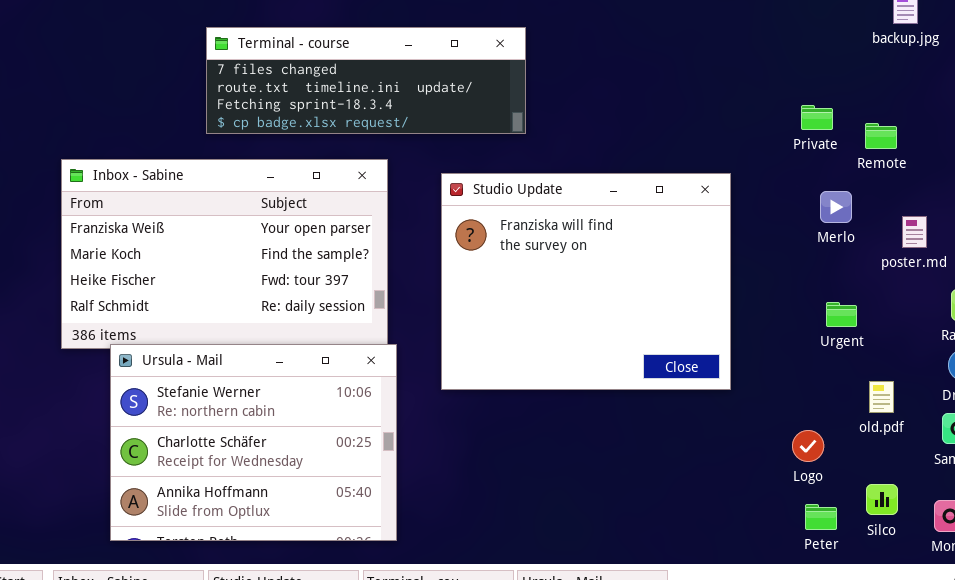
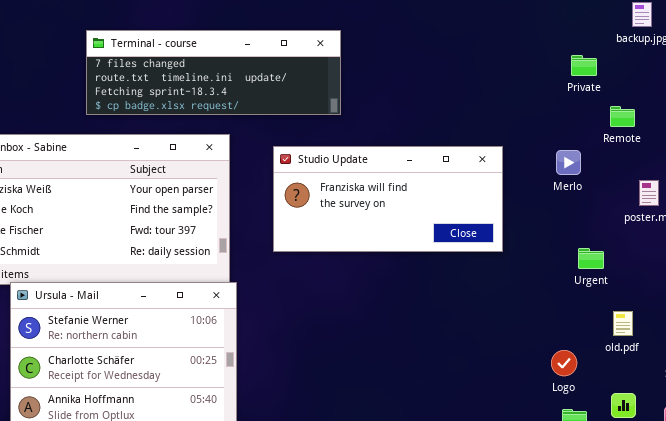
Private: [801,105,833,130] -> [571,55,597,76], moved
Studio Update: [441,173,731,390] -> [273,146,503,252], resized
Merlo: [820,191,852,223] -> [556,150,581,175], moved

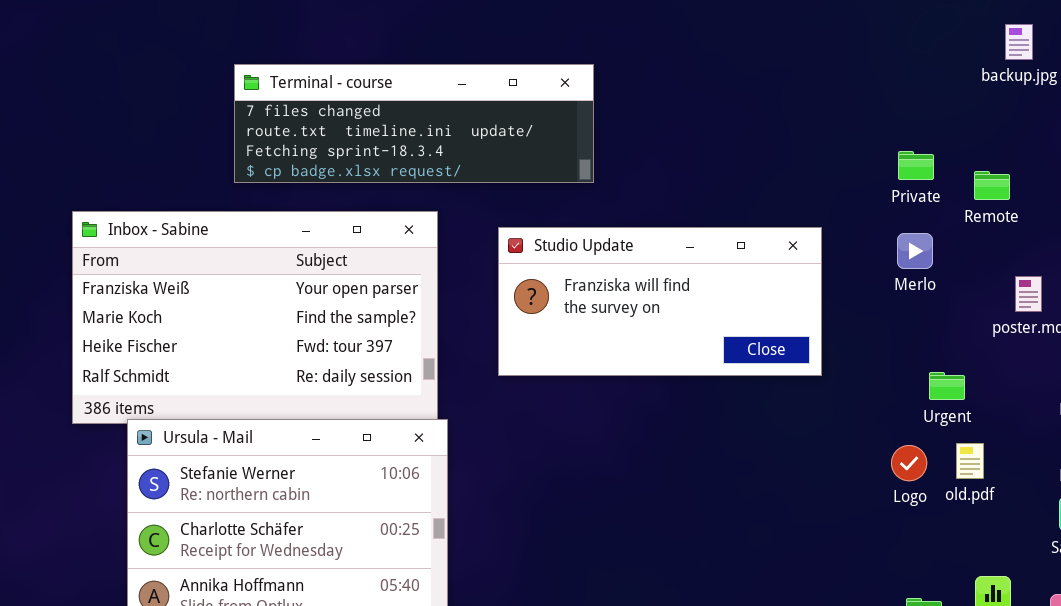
Private: [571,55,597,76] -> [898,151,934,180], moved
old.pdf: [613,311,633,336] -> [956,443,984,479], moved
Logo: [551,350,577,376] -> [891,445,927,481], moved

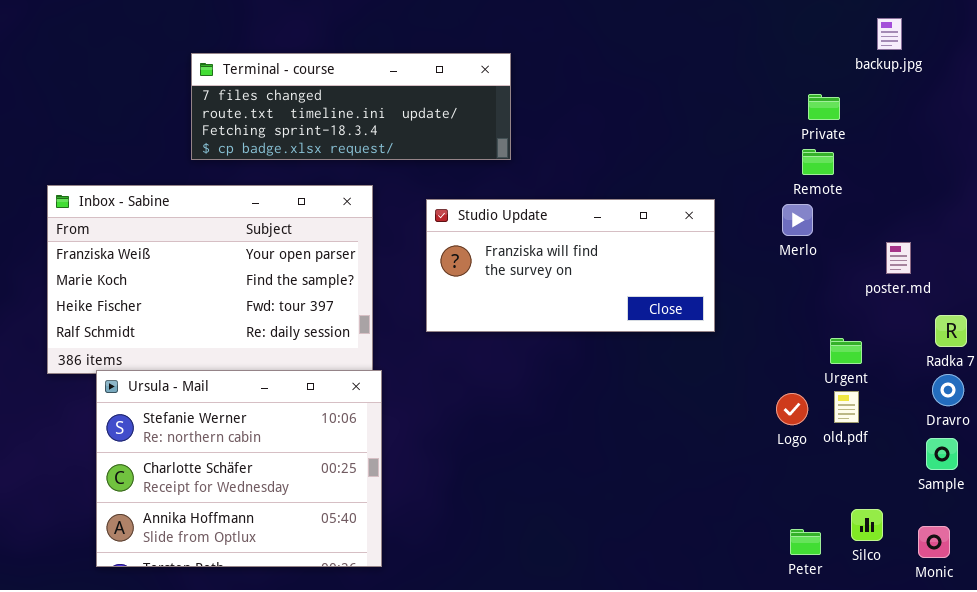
Private: [898,151,934,180] -> [808,94,840,120], moved
Remote: [974,171,1010,200] -> [802,149,834,175], moved
Urgent: [929,372,965,400] -> [830,338,862,364], moved

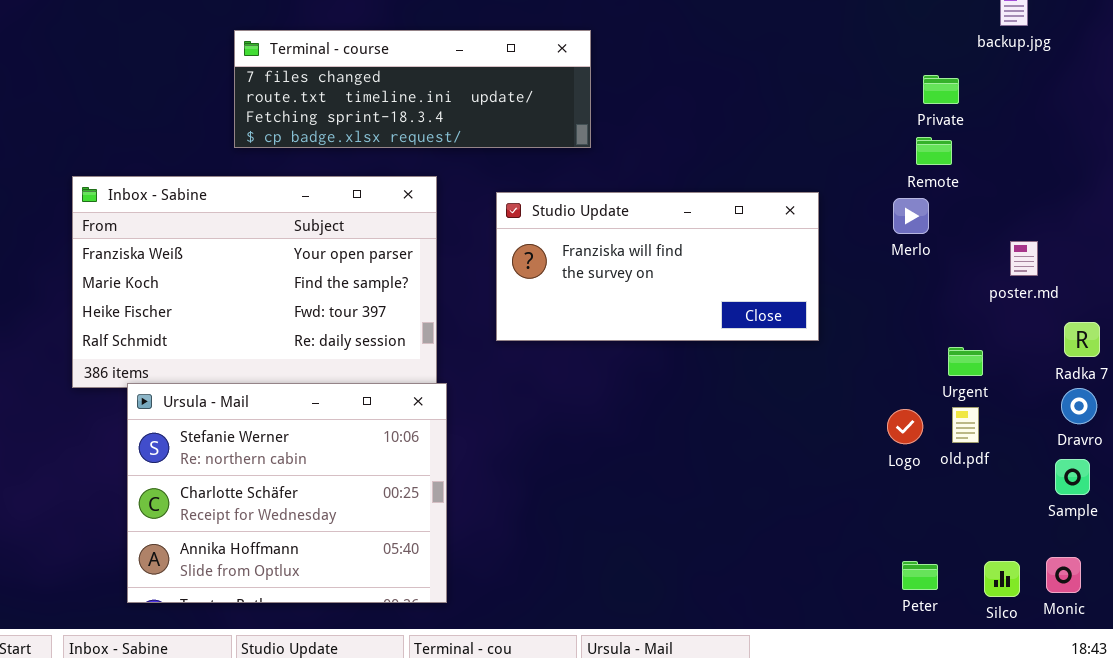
Silco: [851,509,883,541] -> [984,561,1020,597], moved

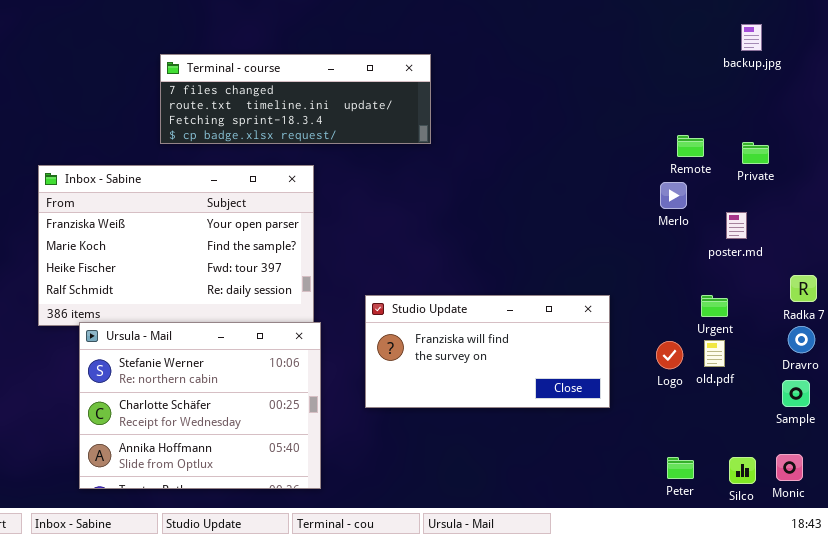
Private: [923,75,959,104] -> [742,142,769,164], moved
Studio Update: [496,192,819,341] -> [365,295,610,408], moved
poster.md: [1010,241,1038,276] -> [726,212,747,239], moved

